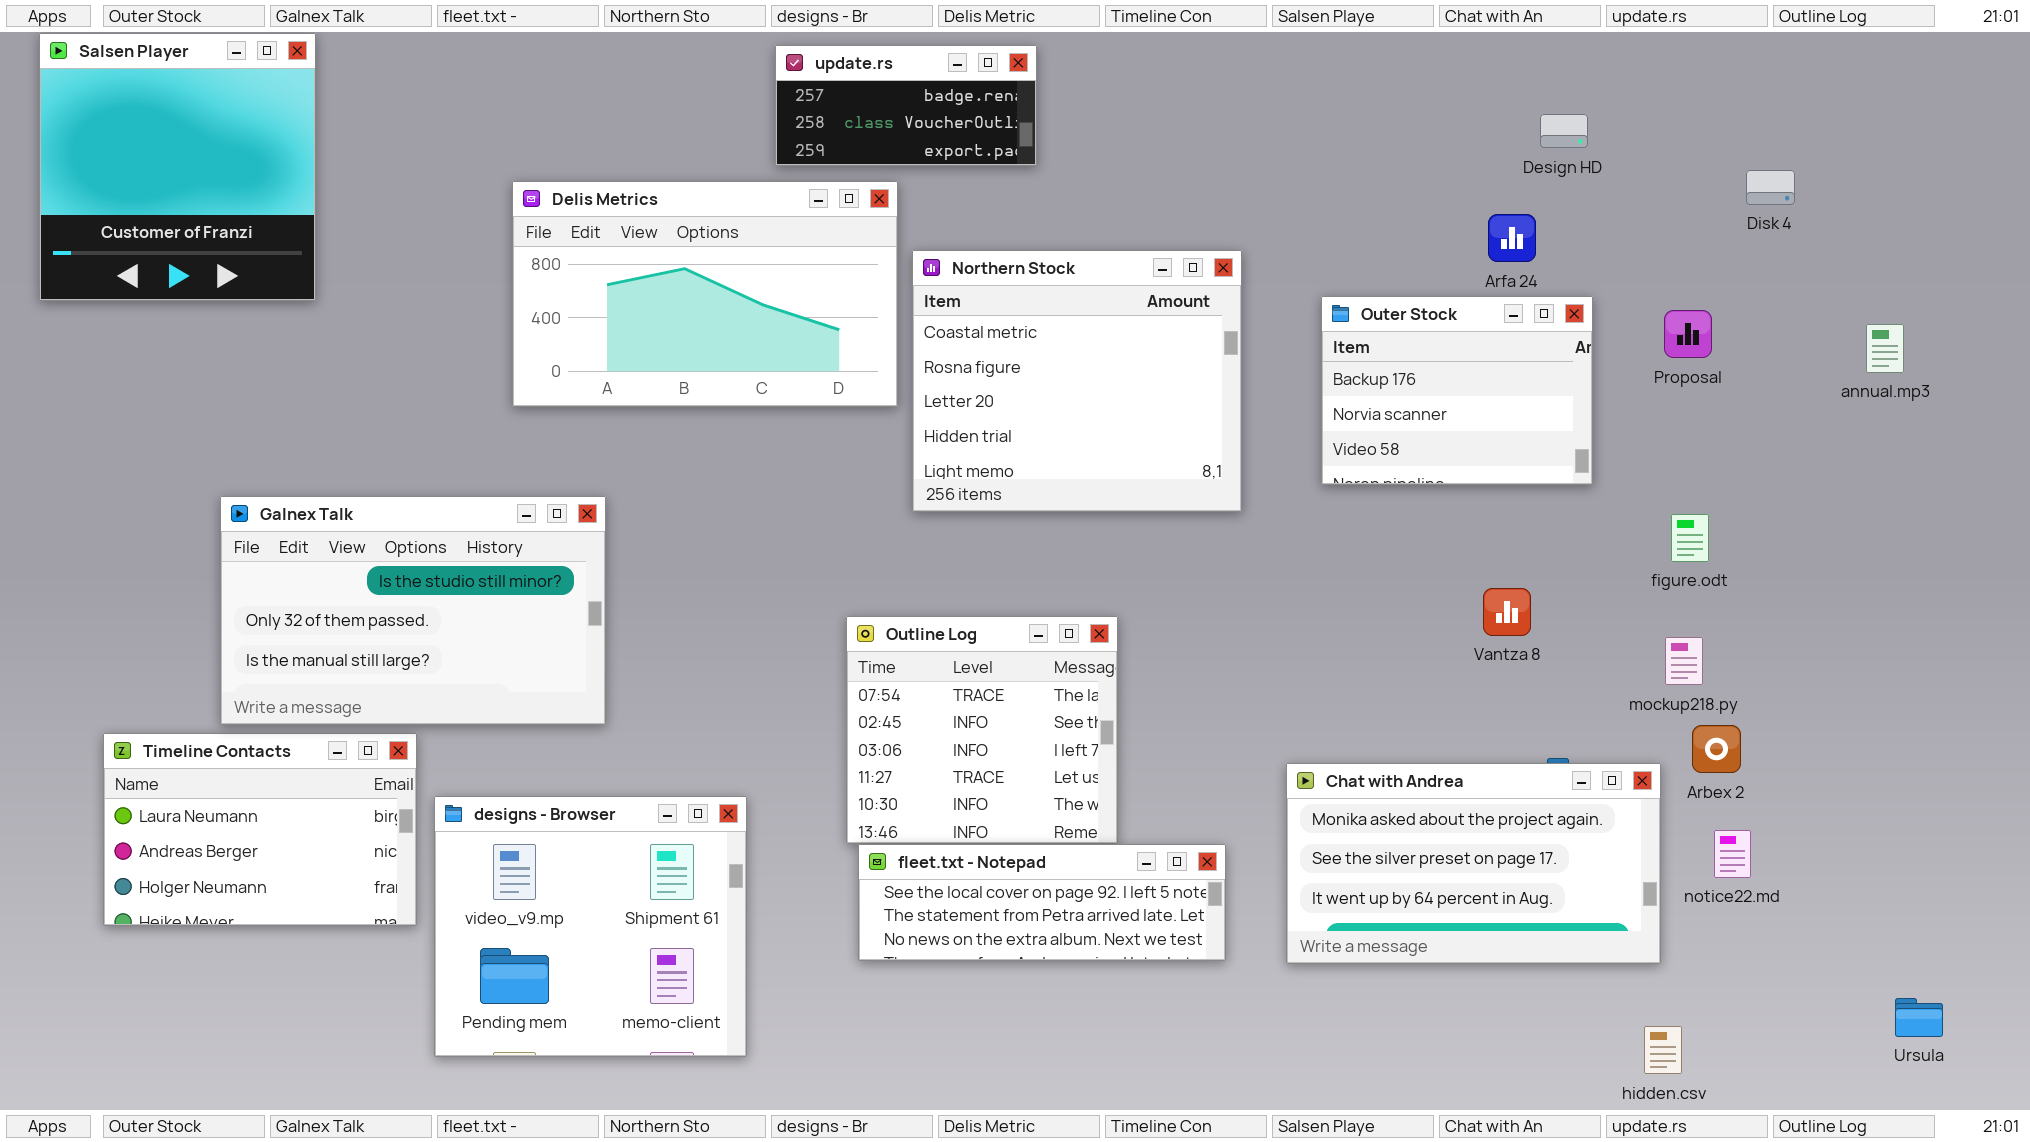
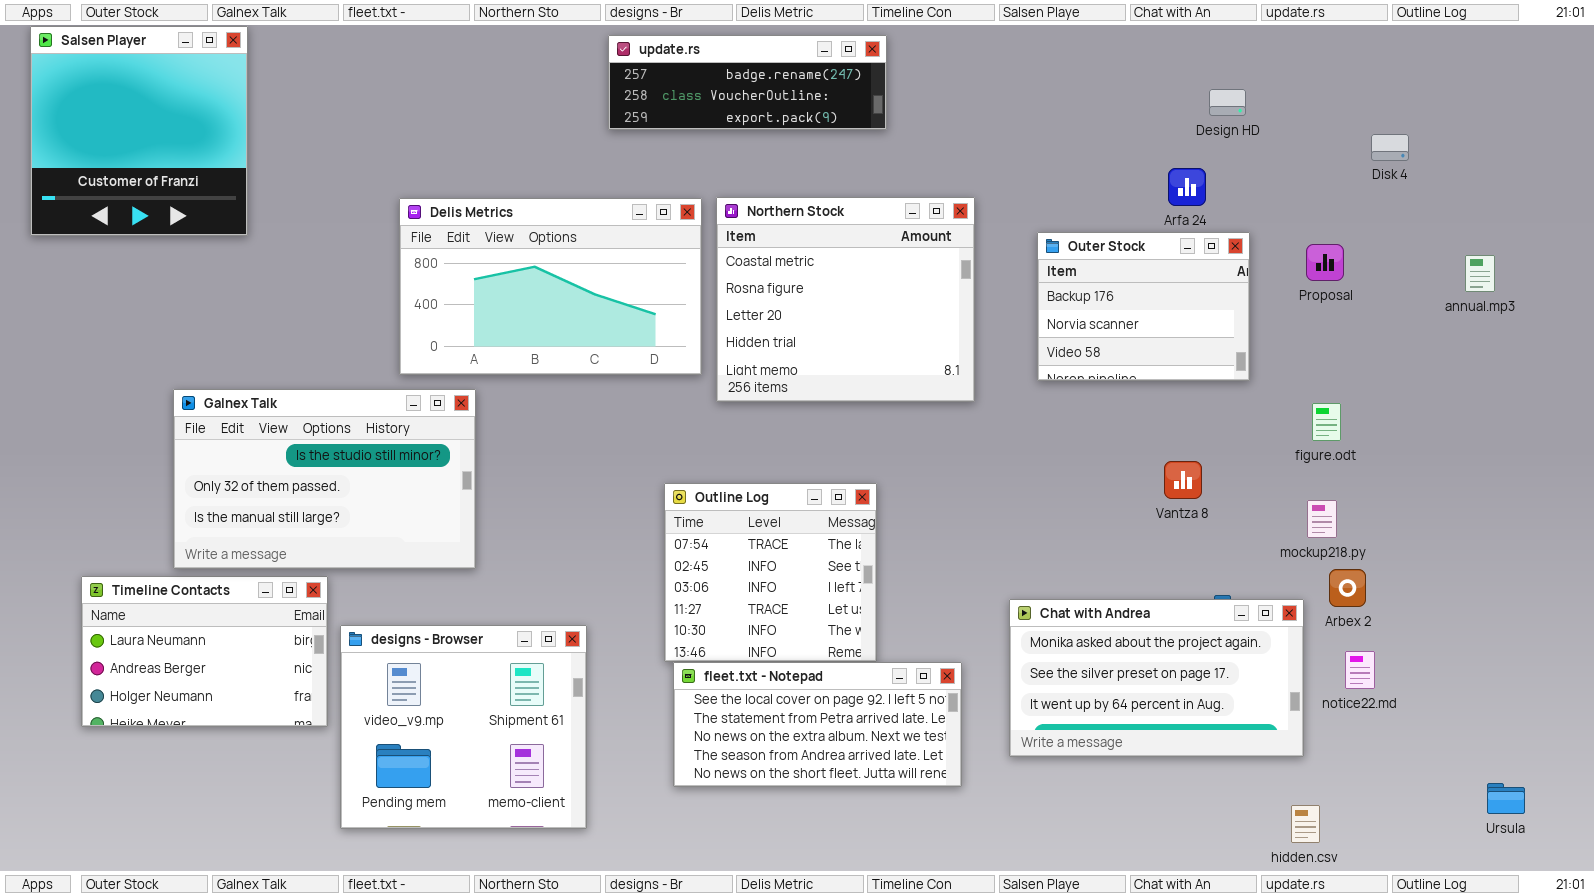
update.rs: [775,45,1037,166] -> [608,35,887,130], resized
Delis Metrics: [512,181,898,407] -> [399,198,702,375], moved
fleet.txt - Notepad: [858,844,1226,961] -> [673,662,962,787], resized

